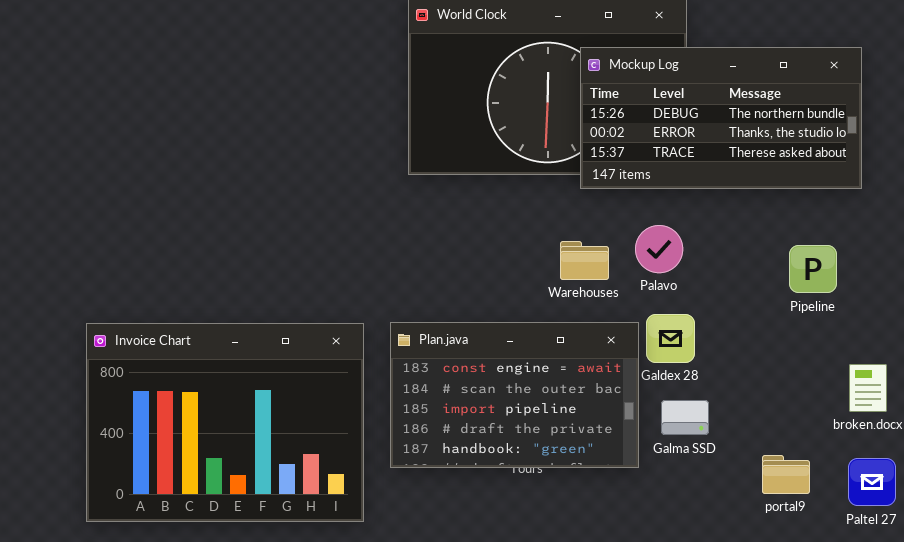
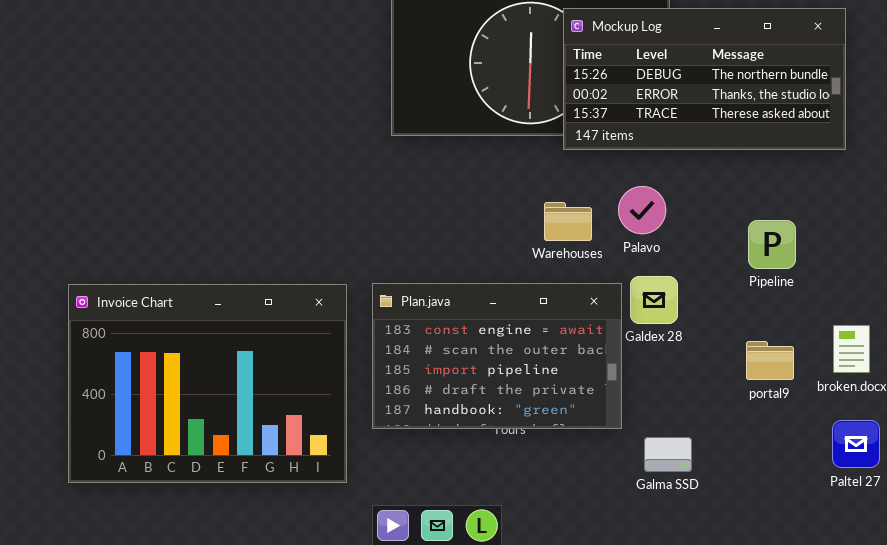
Pipeline: [789,245,837,293] -> [748,220,796,269], moved
Galma SSD: [661,400,709,435] -> [644,437,692,472], moved
portal9: [762,455,810,494] -> [746,341,794,380], moved

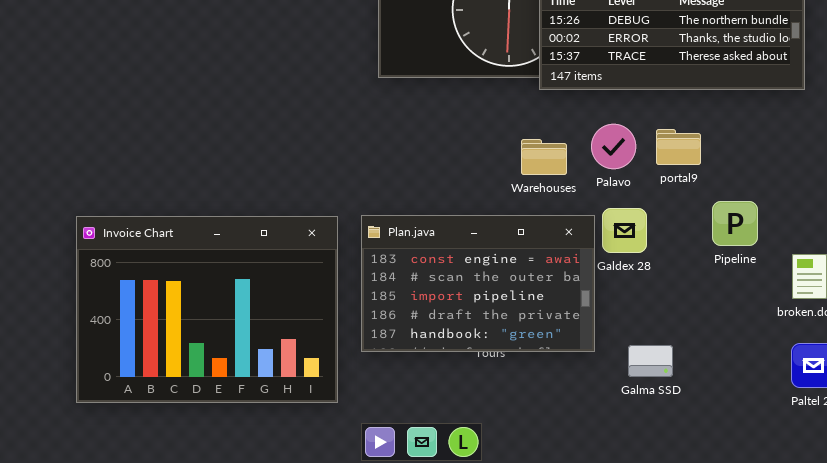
Pipeline: [748,220,796,269] -> [712,201,758,246], moved
portal9: [746,341,794,380] -> [656,129,701,165], moved
Galma SSD: [644,437,692,472] -> [628,345,673,377], moved

